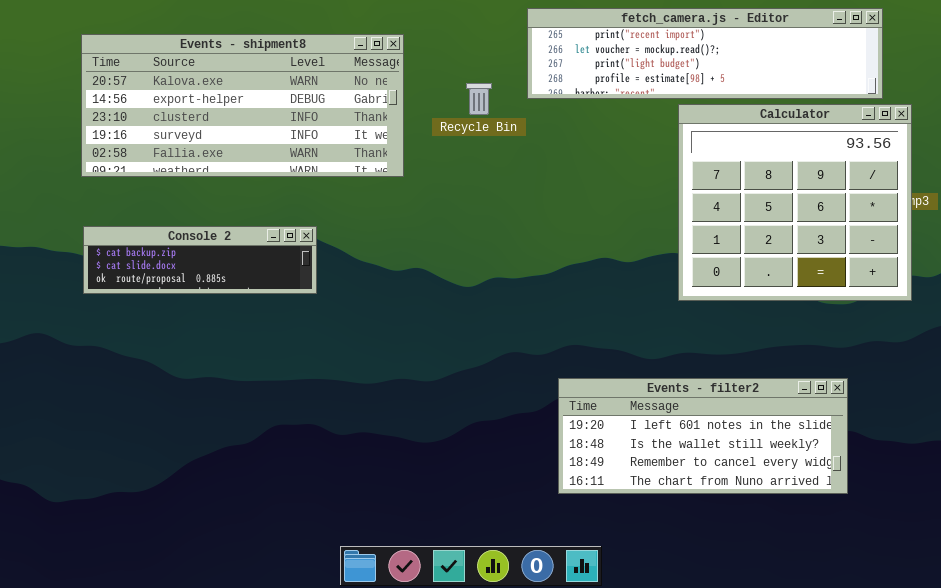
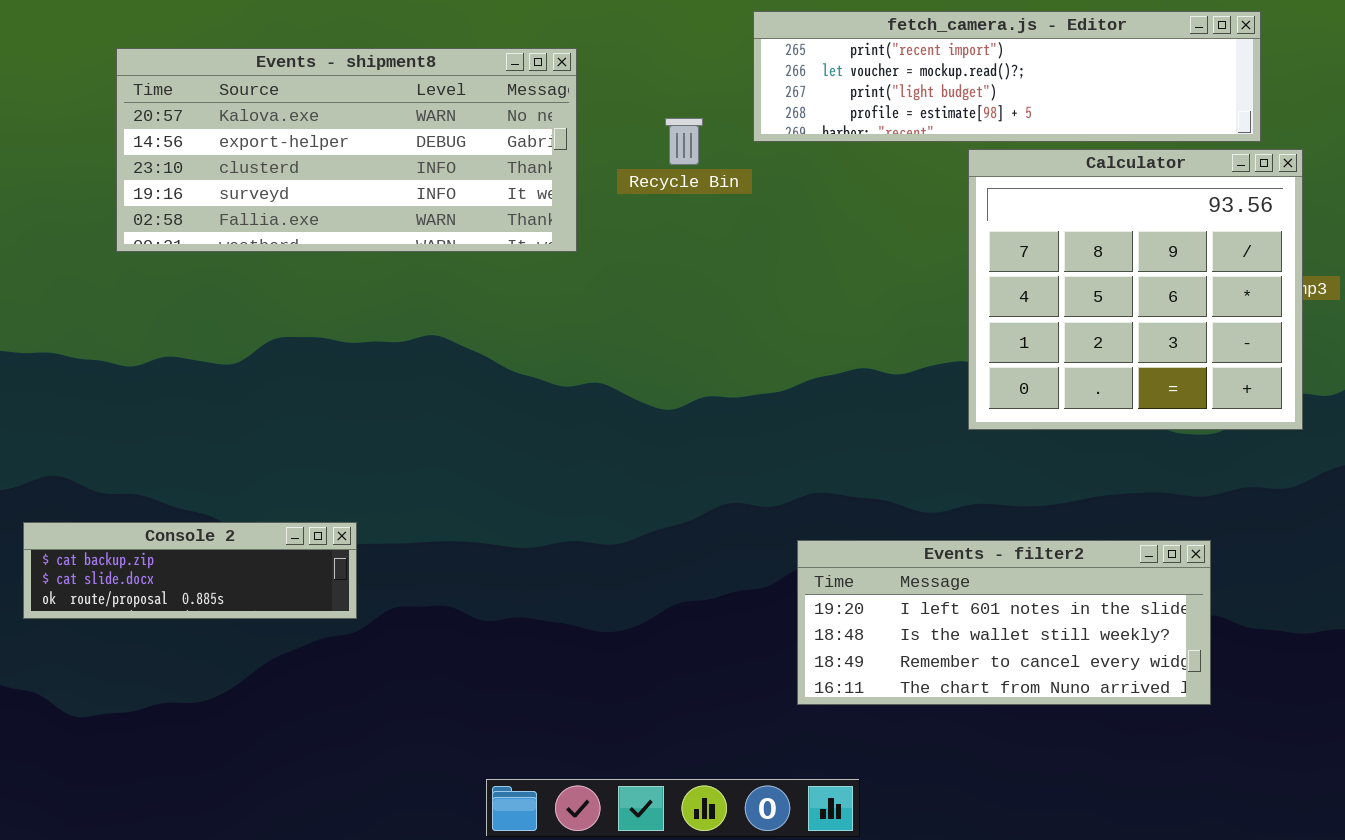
Console 2: [83,226,317,294] -> [23,522,357,619], moved

